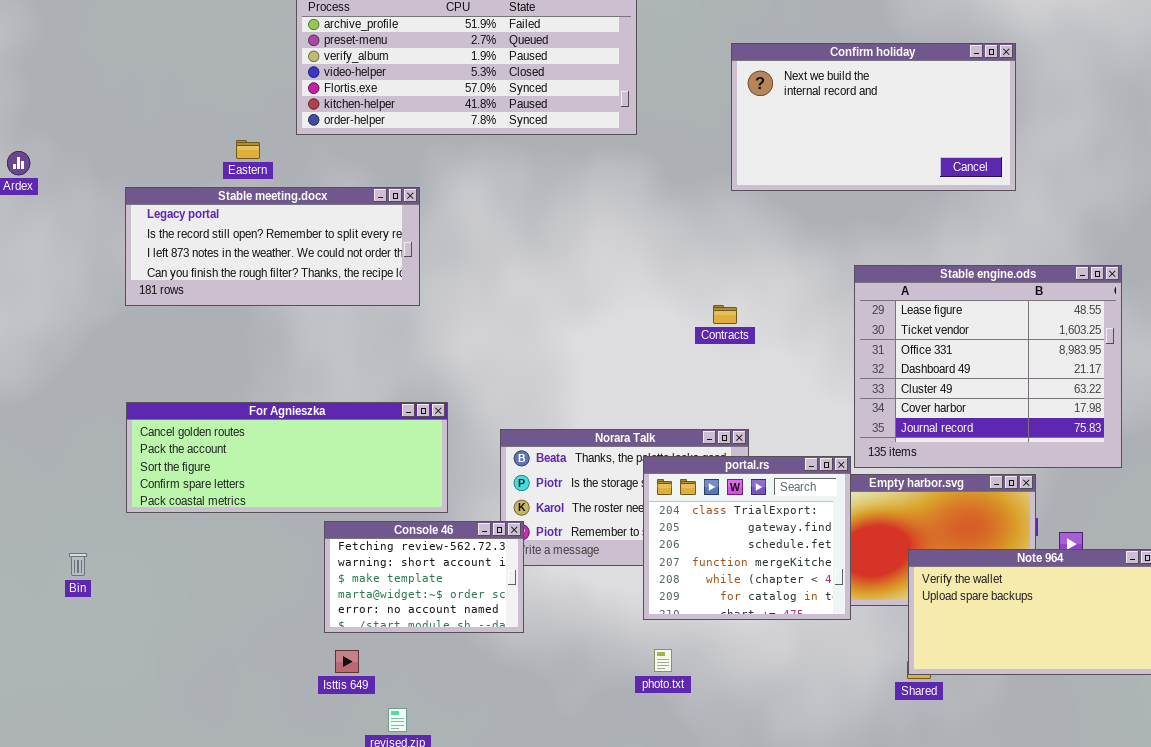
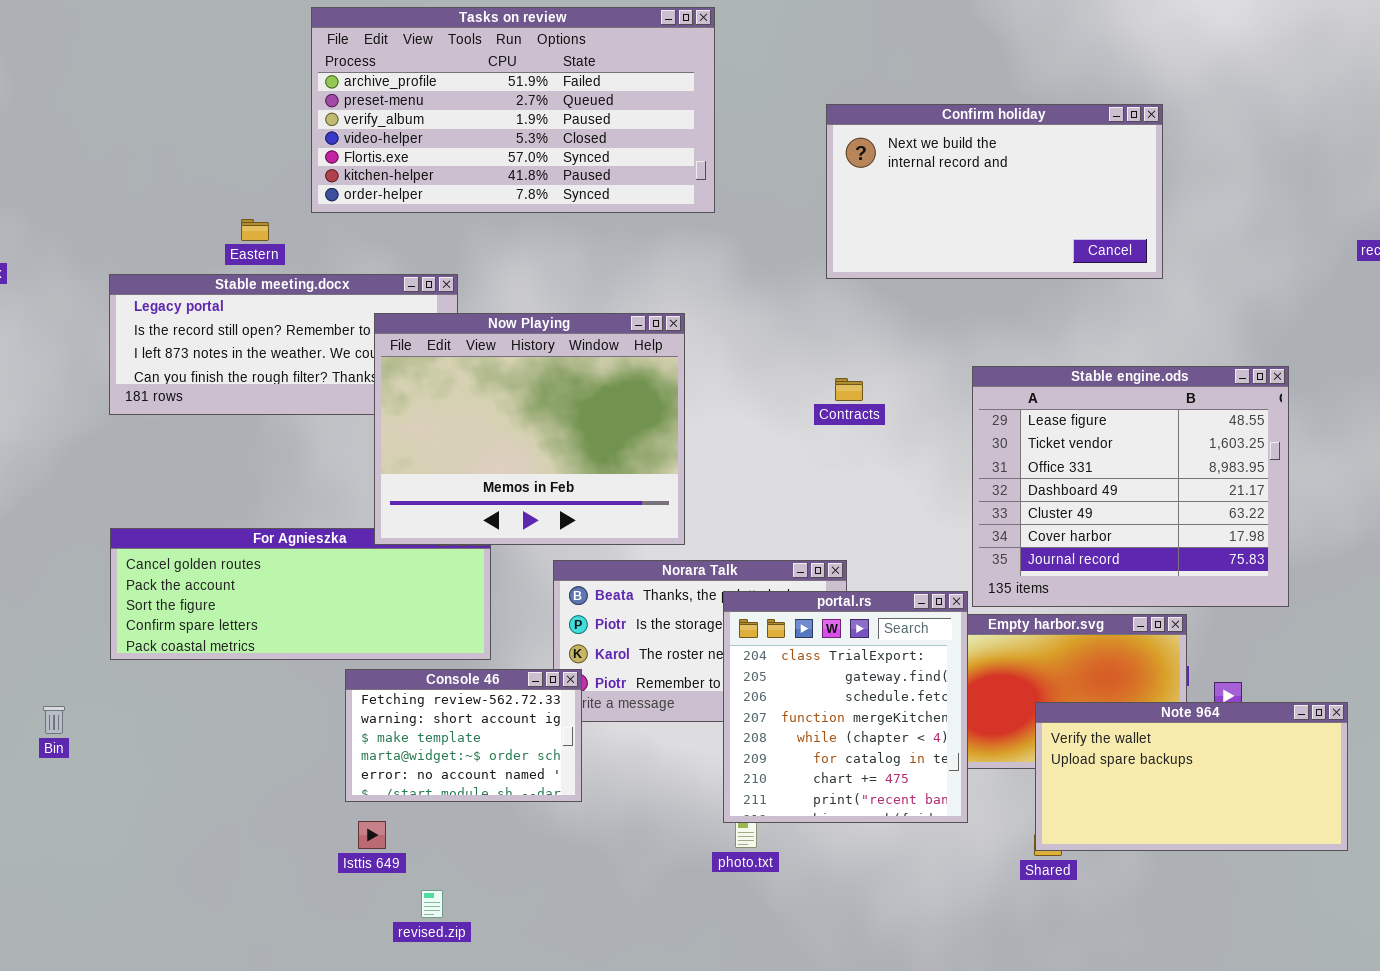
Now Playing: none -> [374,313,685,545], opened
Contracts: [713,305,737,324] -> [835,378,863,401], moved
portal.rs: [643,456,851,620] -> [723,591,968,823], resized

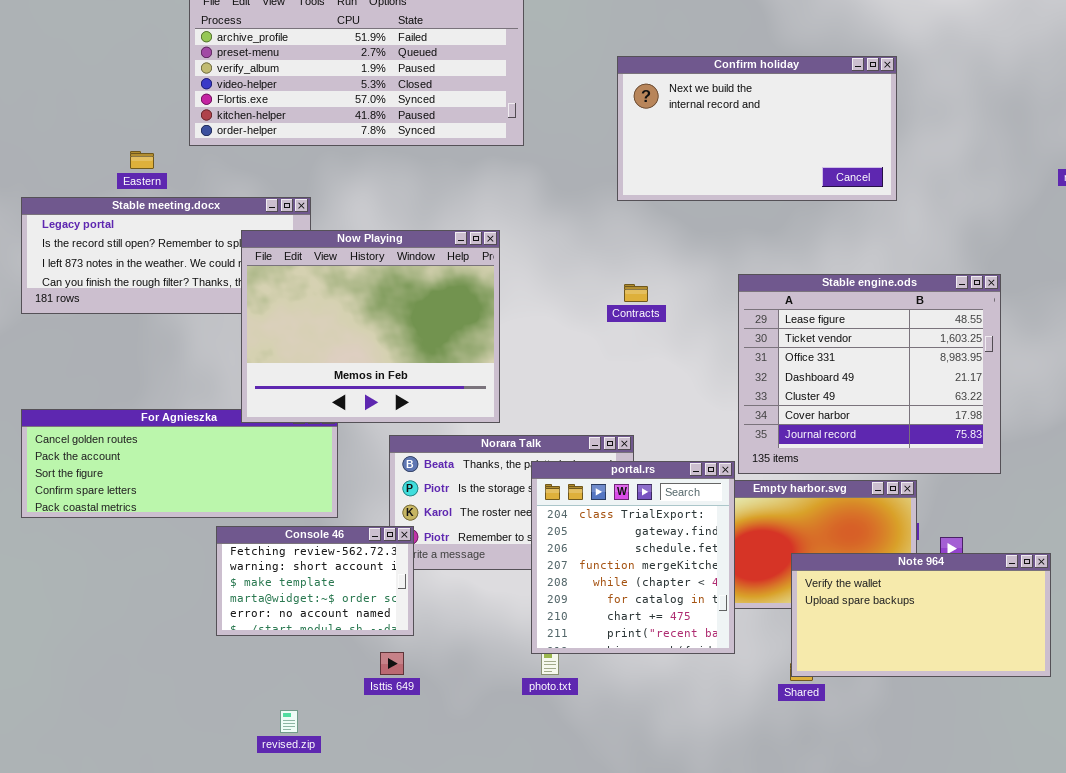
Isttis 649: [358,821,386,849] -> [380,652,404,675], moved

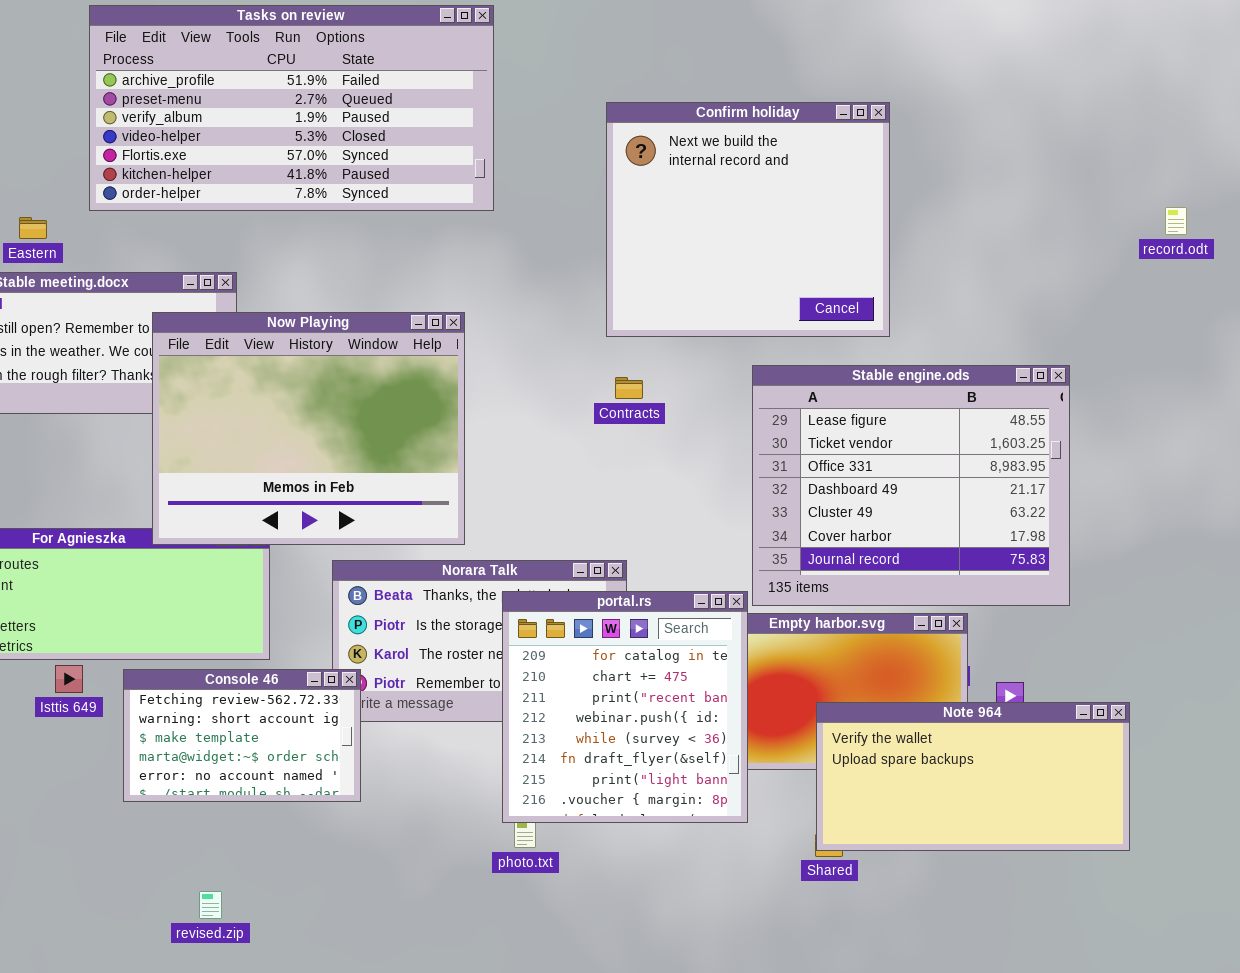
Confirm holiday: [617,56,897,201] -> [606,102,890,337], resized
portal.rs: [531,461,735,654] -> [502,591,748,823], scrolled down 5 rows
Isttis 649: [380,652,404,675] -> [55,665,83,693], moved

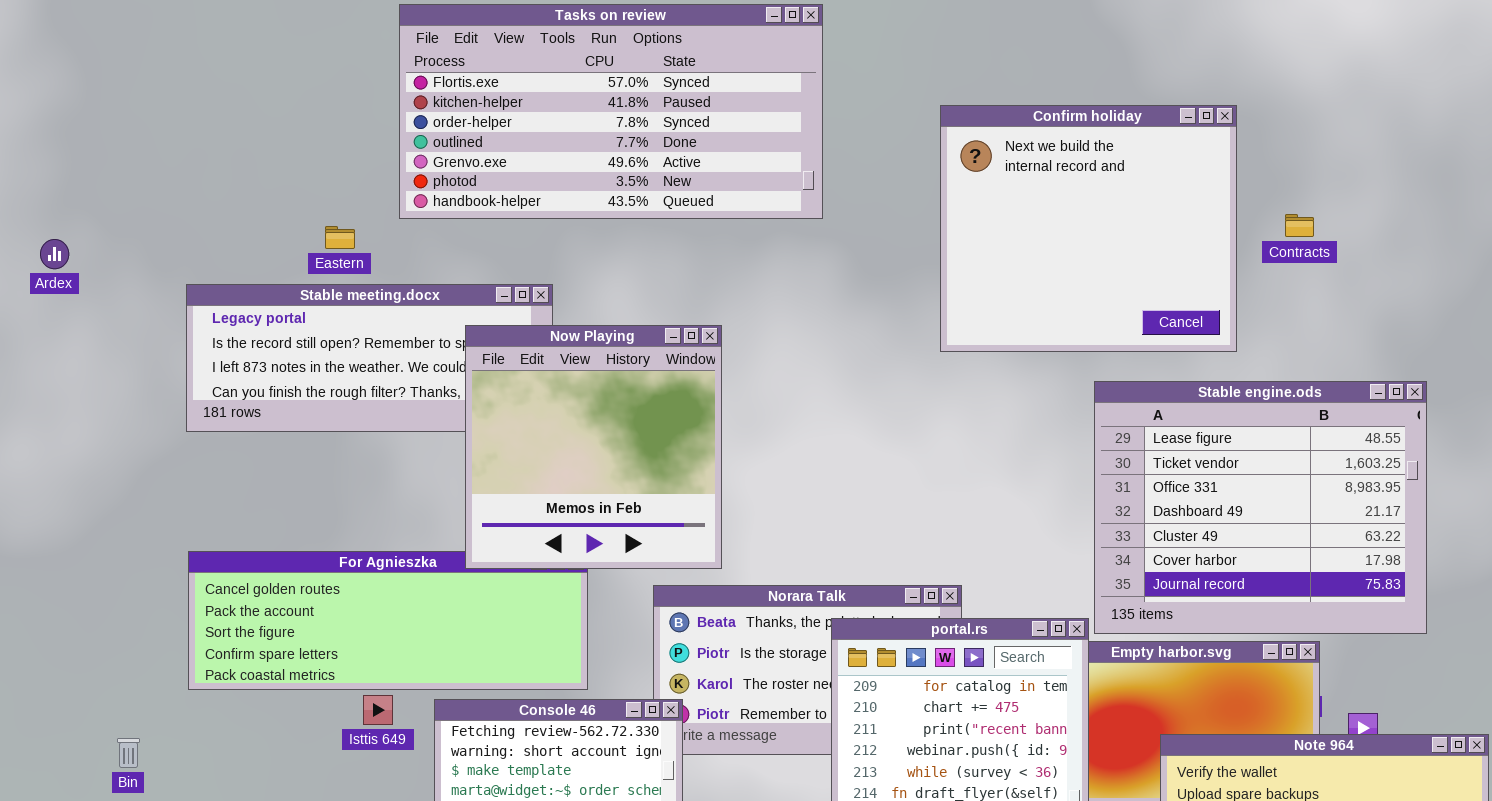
Tasks on review: [89,5,494,211] -> [399,4,823,219], scrolled down 4 rows
Now Playing: [152,312,465,545] -> [465,325,722,569], resized
Contracts: [615,377,643,399] -> [1285,214,1314,237], moved

